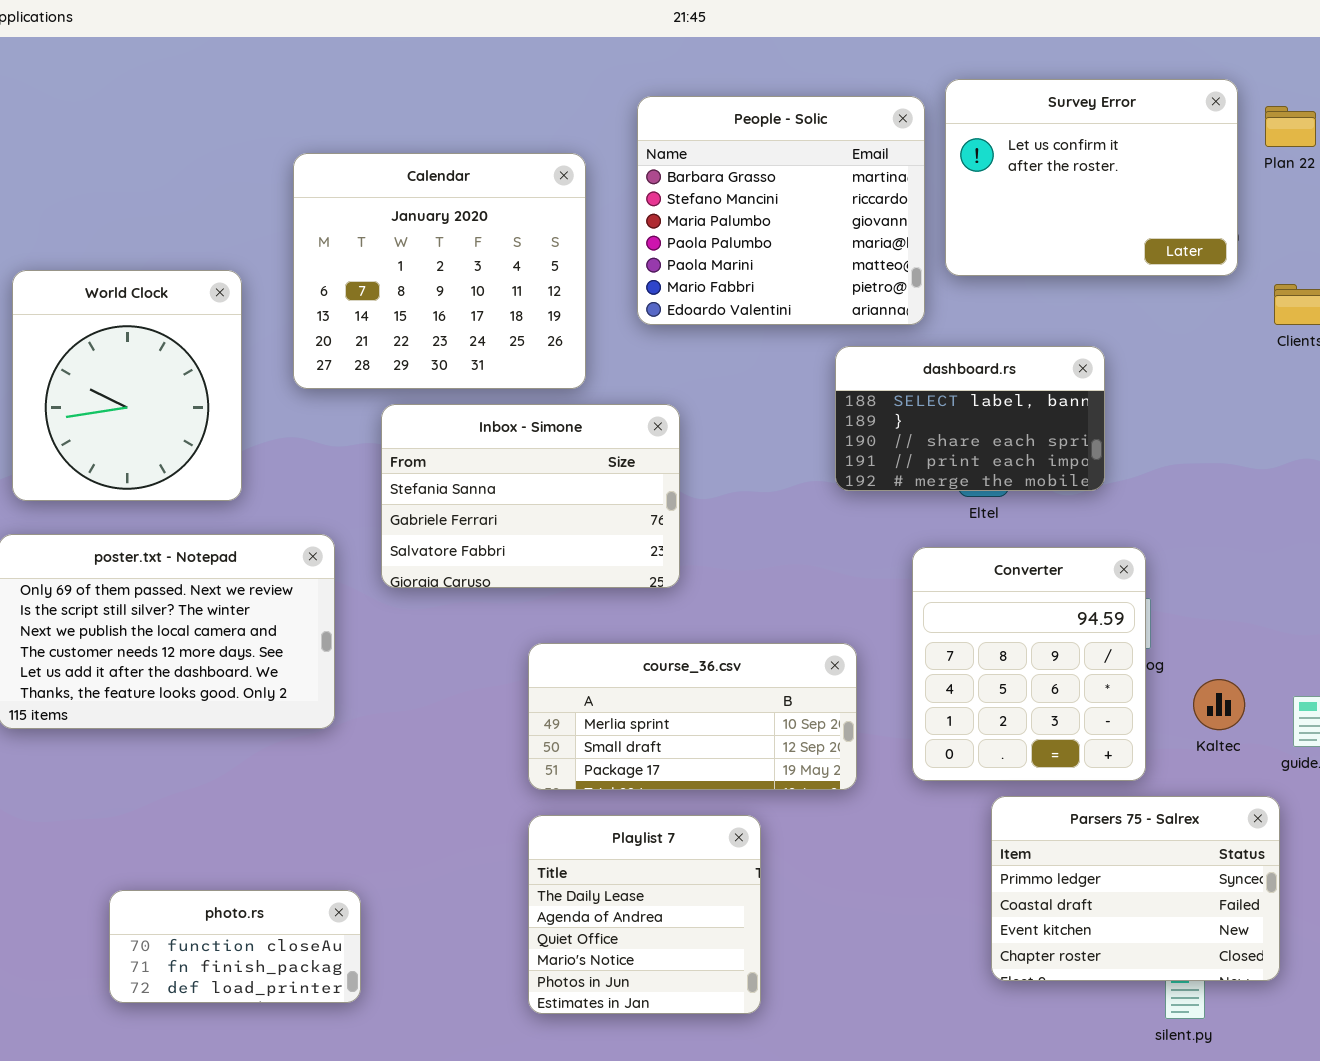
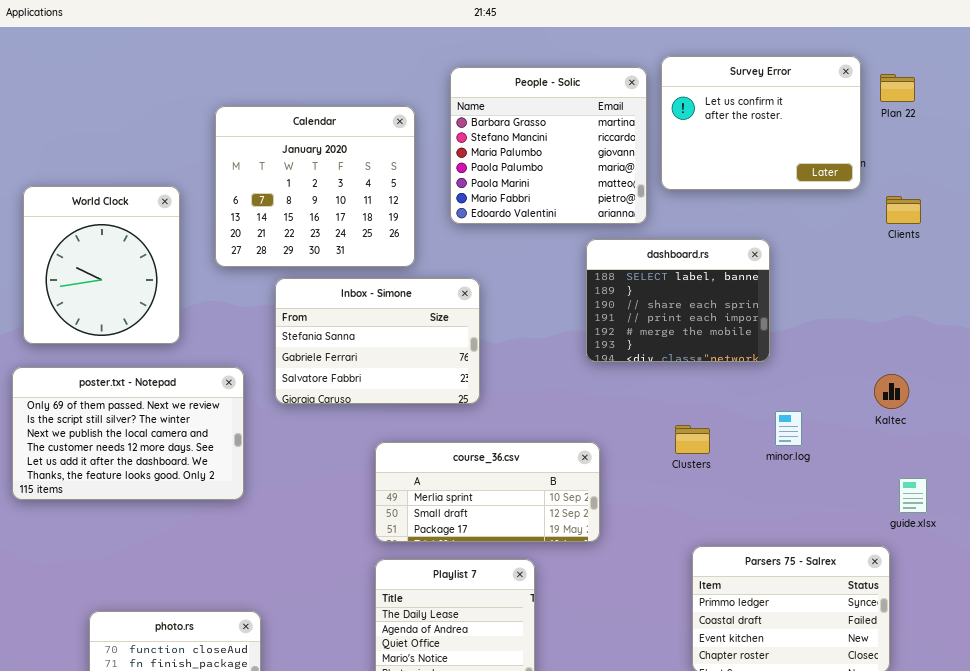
dashboard.rs: [835,346,1105,491] -> [586,239,770,362], resized
Converter: [912,547,1146,781] -> none, closed
Kaltec: [1193,679,1245,730] -> [874,374,909,409], moved

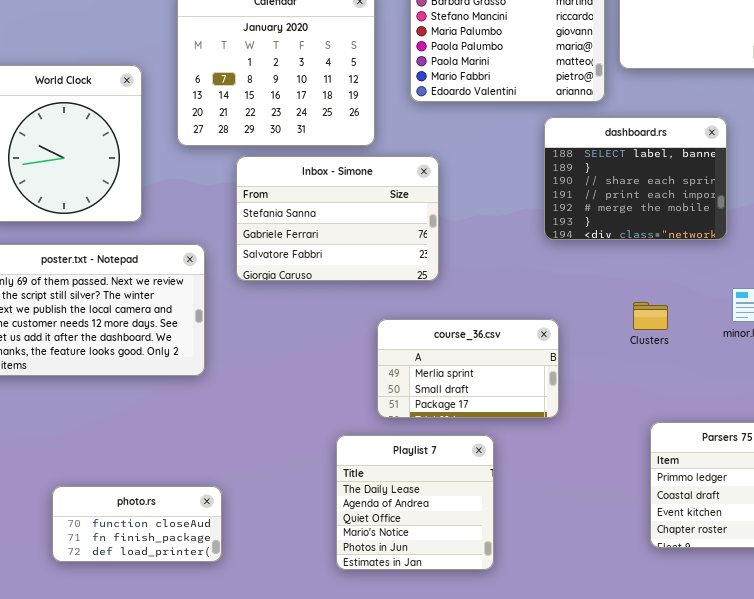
course_36.csv: [375,442,600,542] -> [377,319,559,418], resized

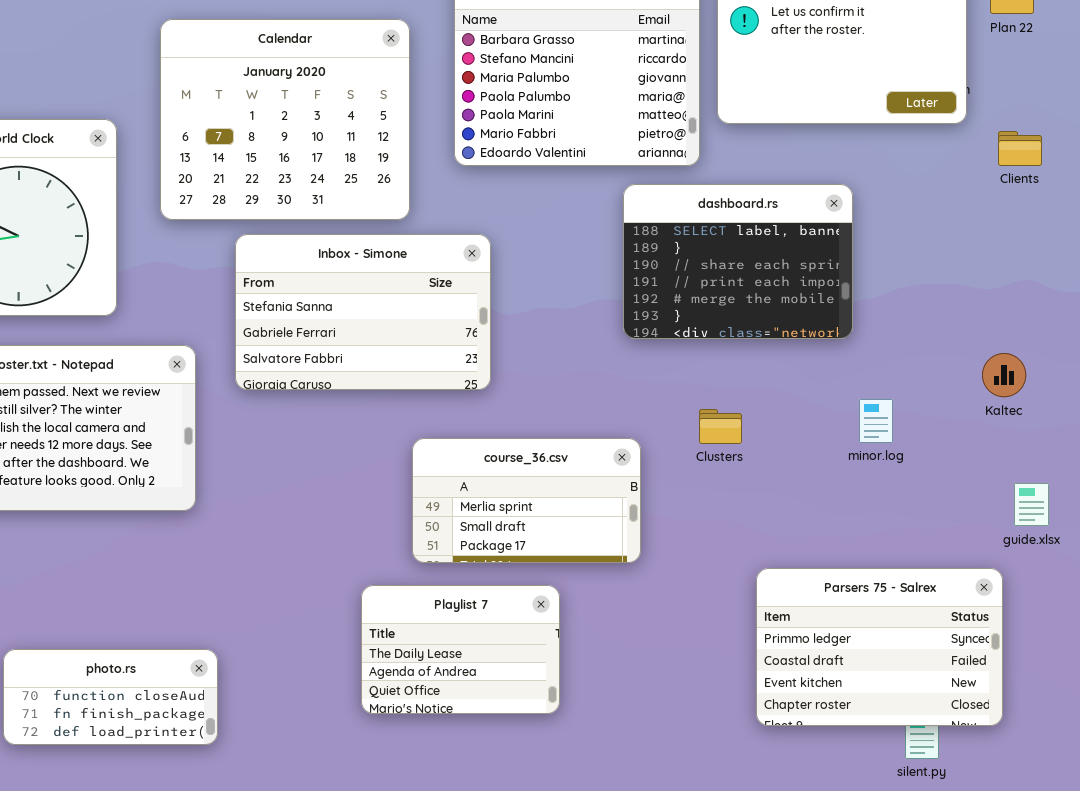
Clusters: [633,302,668,330] -> [699,409,742,444], moved
Playlist 7: [336,435,494,570] -> [361,585,560,714], resized

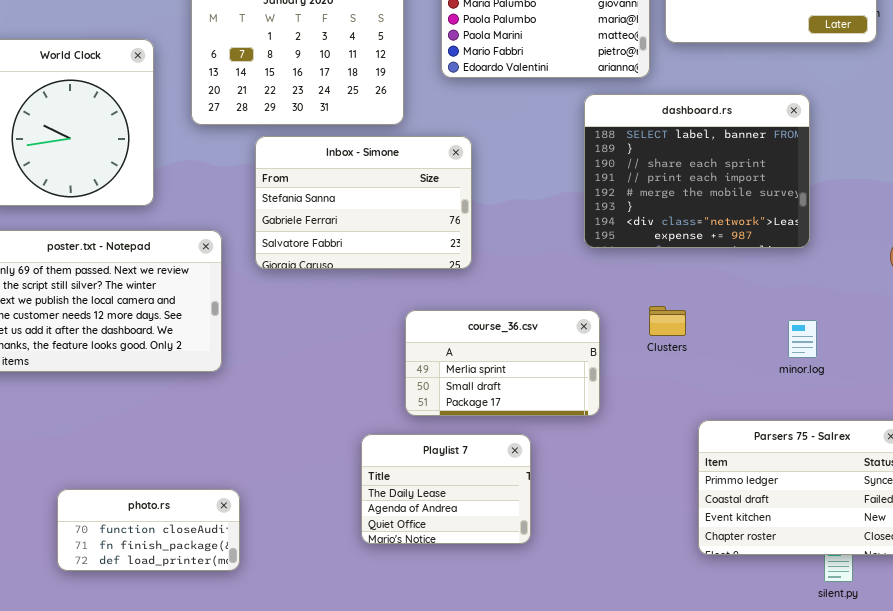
dashboard.rs: [623,184,853,339] -> [584,94,810,248], resized
minor.log: [859,399,893,443] -> [788,320,817,358], moved
Clusters: [699,409,742,444] -> [649,306,686,336], moved

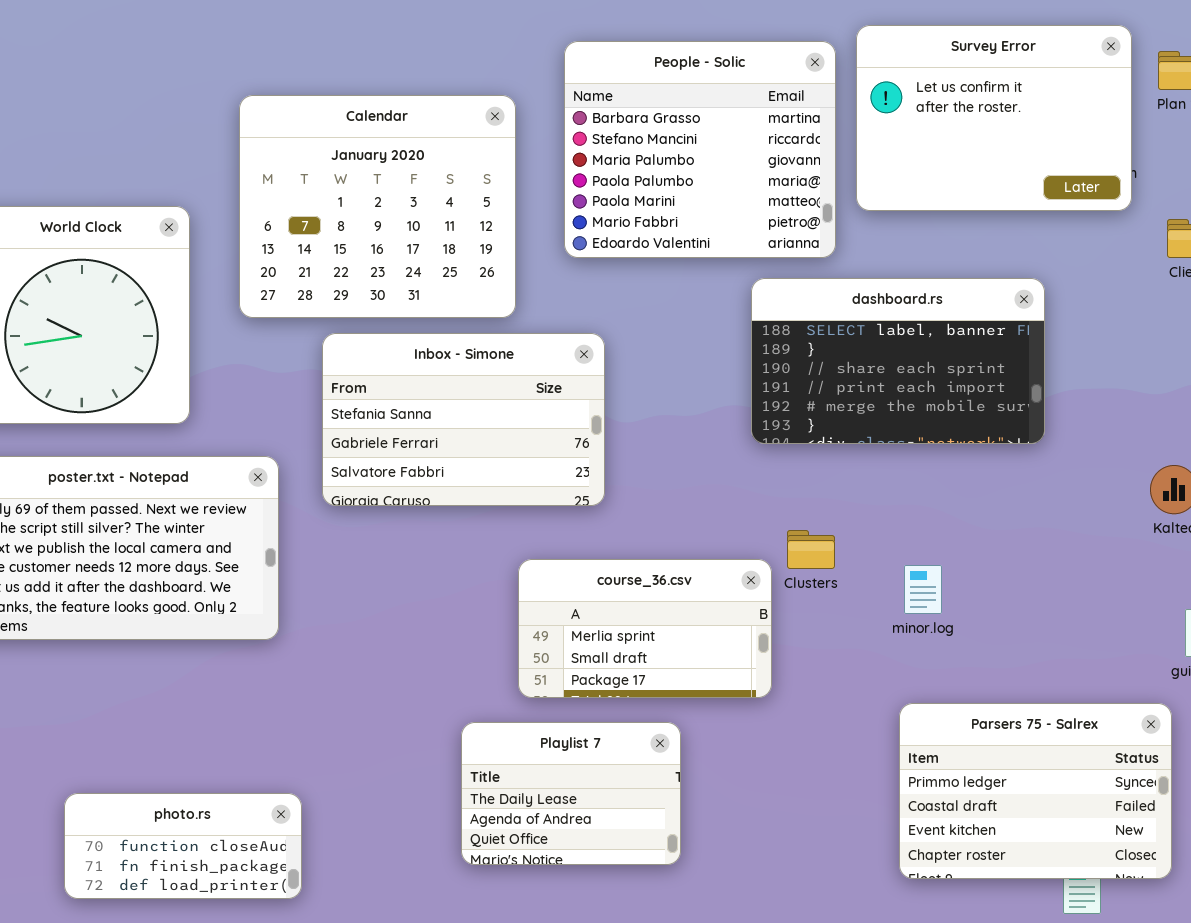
dashboard.rs: [584,94,810,248] -> [751,278,1045,444], resized
Clusters: [649,306,686,336] -> [787,530,835,569], moved
minor.log: [788,320,817,358] -> [904,565,942,614], moved

